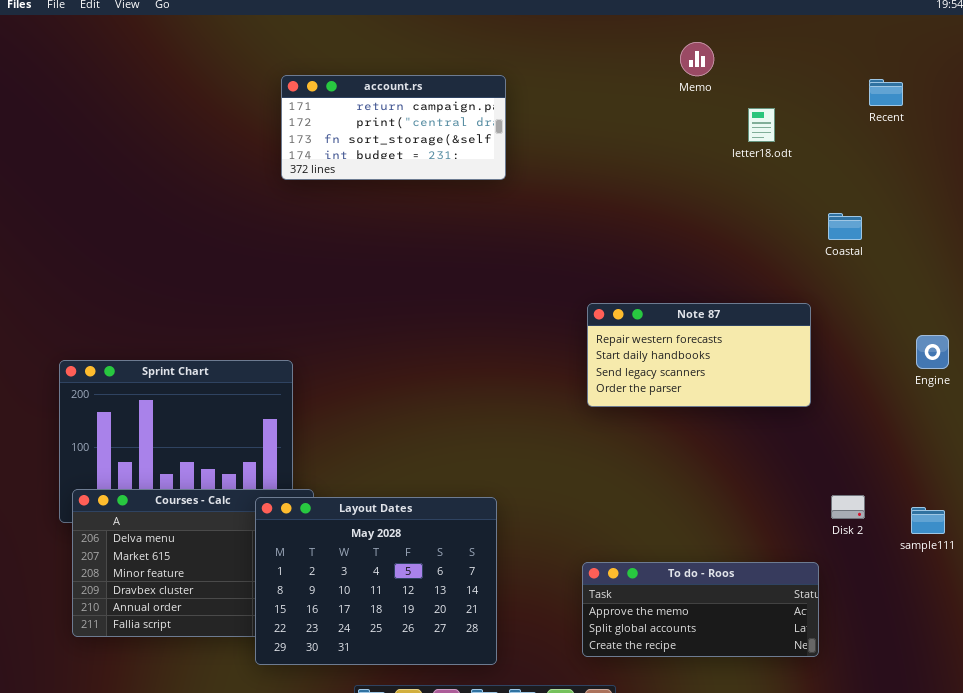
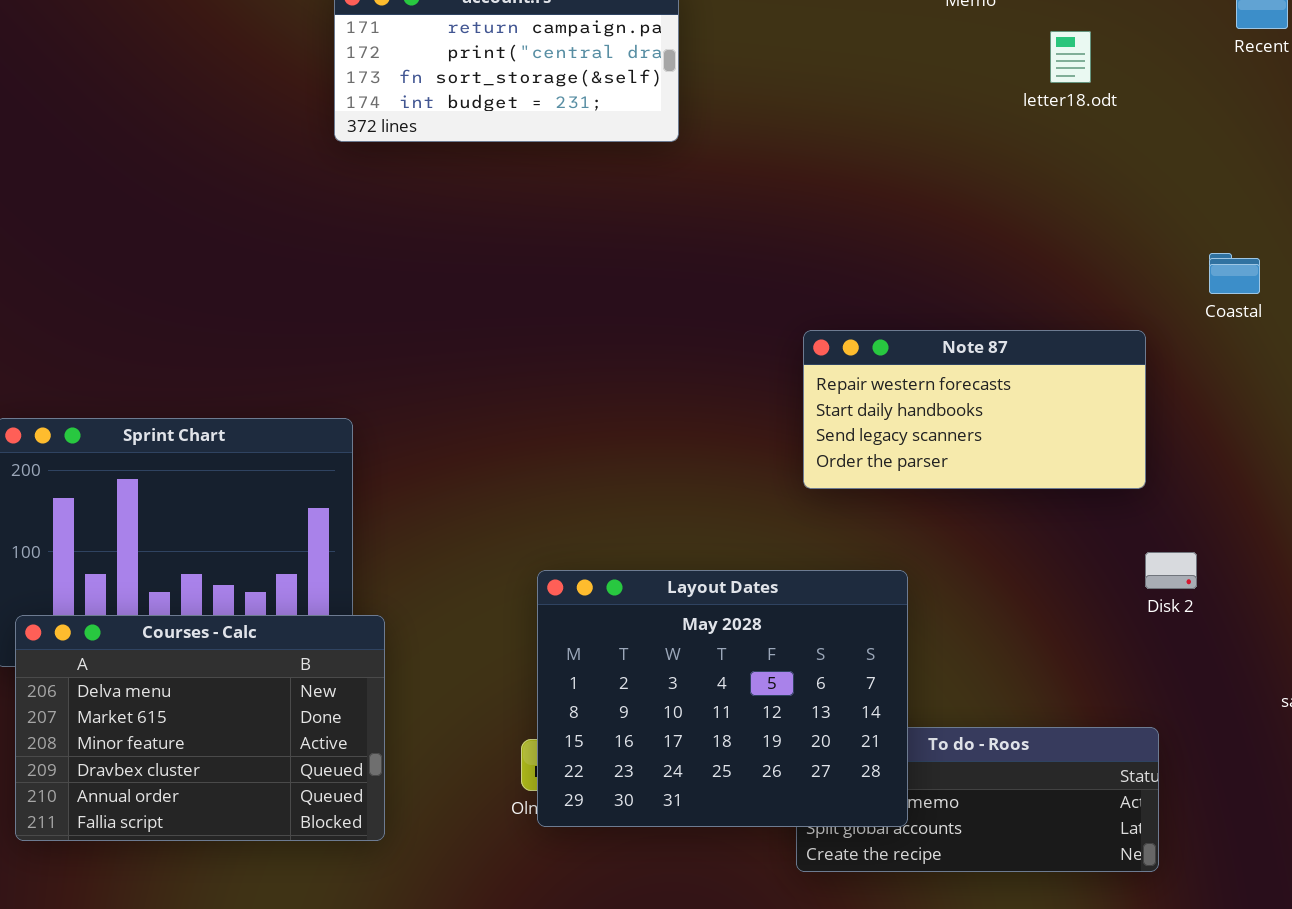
Coastal: [828,213,862,240] -> [1209,253,1260,294], moved
Disk 2: [831,495,865,519] -> [1145,552,1197,589], moved
Layout Dates: [255,497,497,665] -> [537,570,908,827], moved

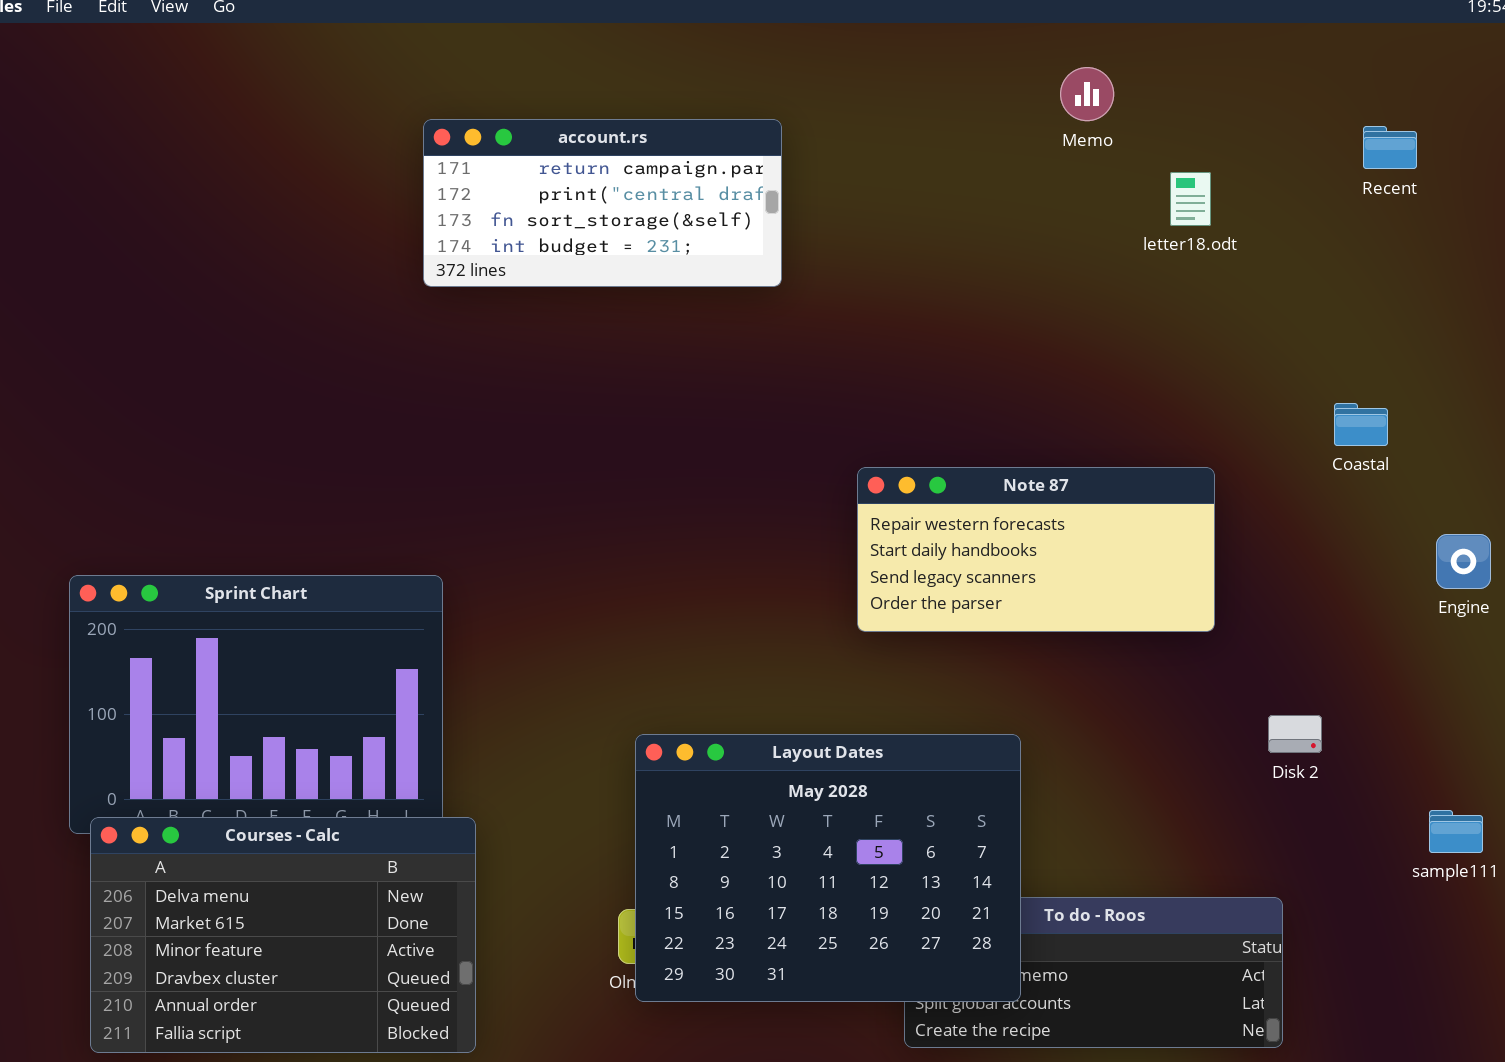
Note 87: [803,330,1146,489] -> [857,467,1215,632], moved
Courses - Calc: [15,615,385,841] -> [90,817,476,1053], moved

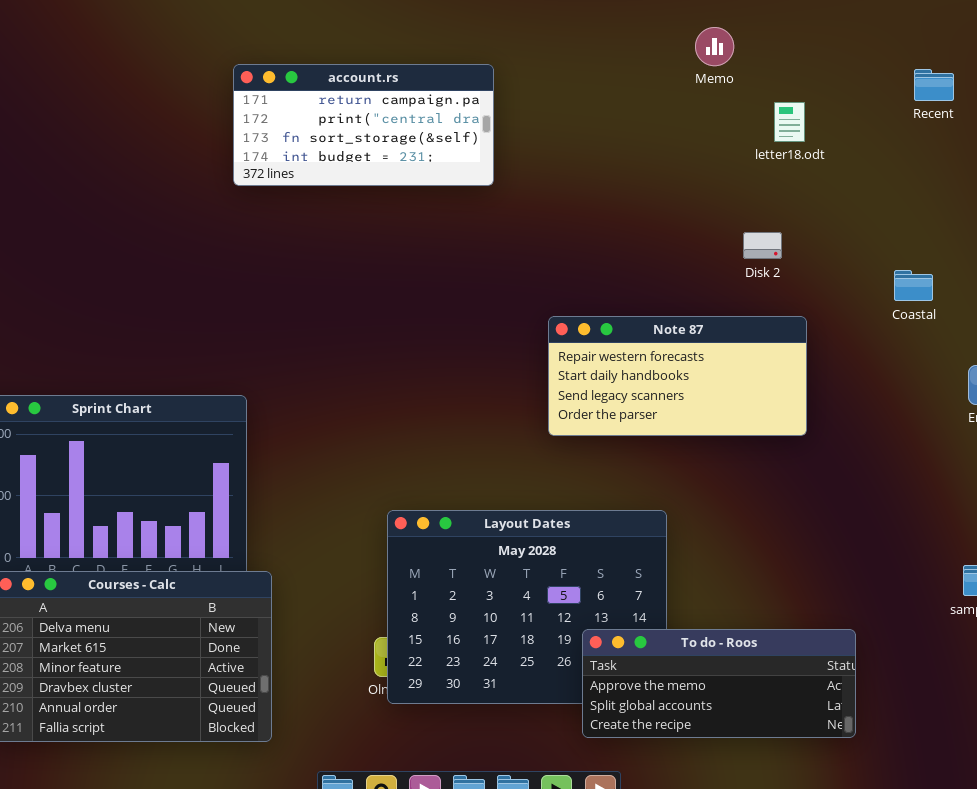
Disk 2: [1268,715,1322,753] -> [743,232,782,259], moved
To do - Roos: [904,897,1283,1048] -> [582,629,856,738], raised

